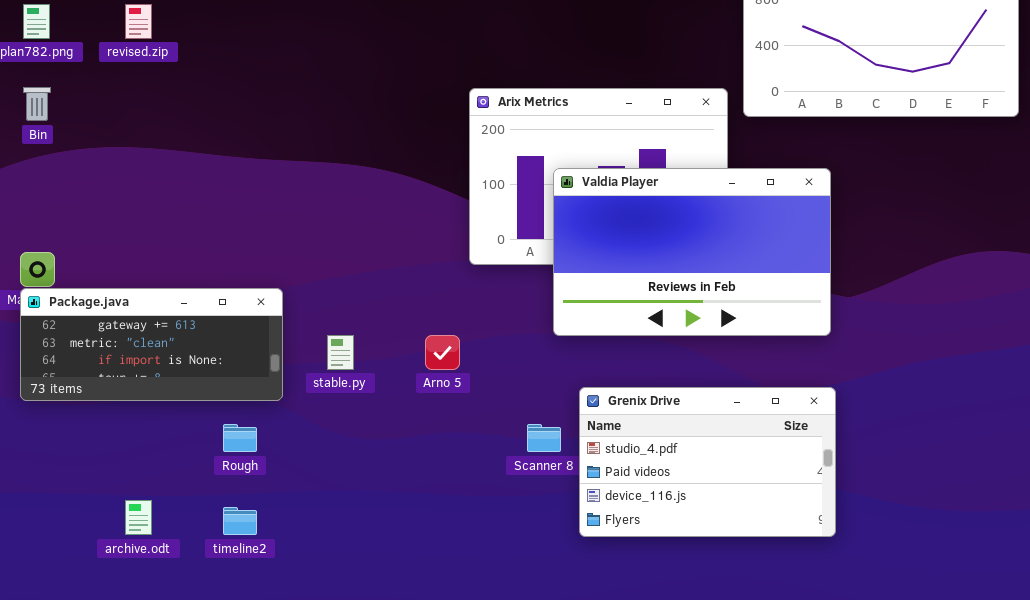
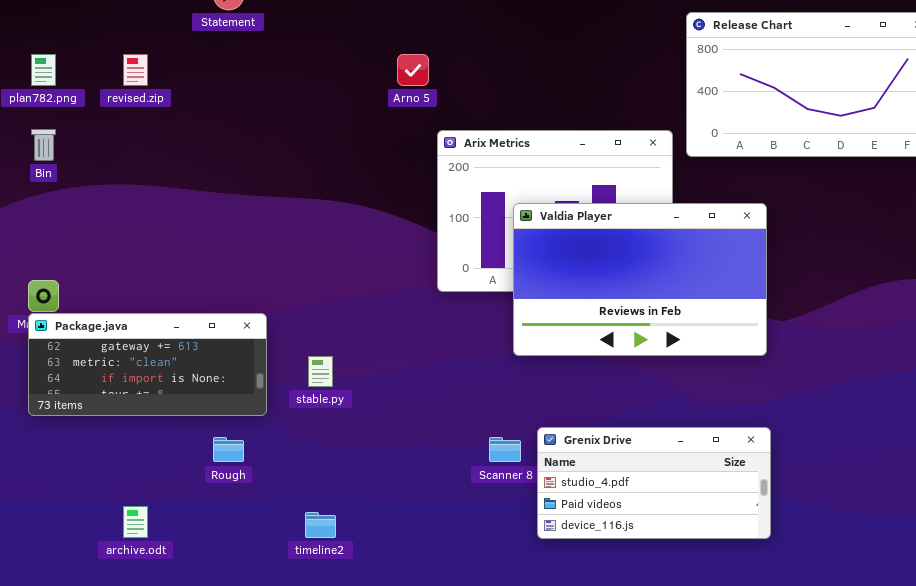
Arno 5: [425,335,460,370] -> [397,54,429,86], moved
Grenix Drive: [579,387,836,537] -> [537,427,771,539], resized
timeline2: [223,507,257,535] -> [305,512,336,538], moved

